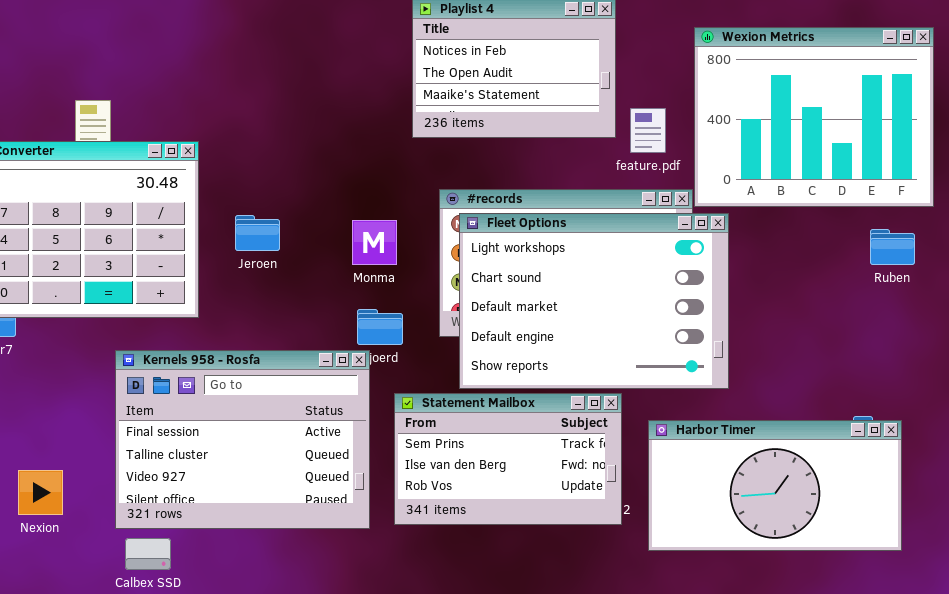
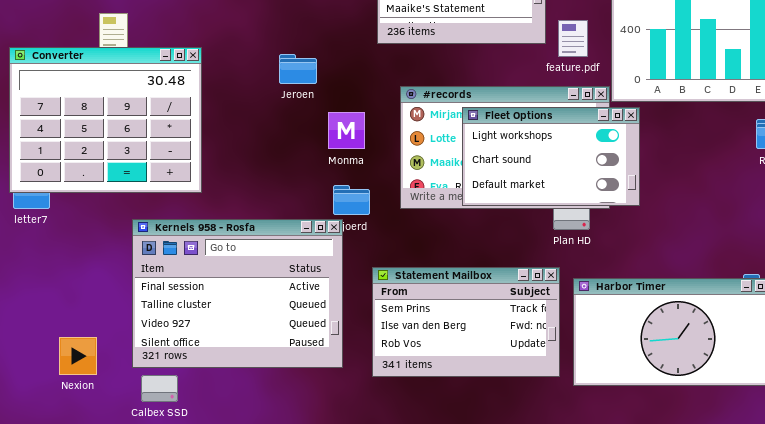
Fleet Options: [459,213,729,389] -> [462,107,640,206], resized
Jeroen: [235,215,280,251] -> [279,54,317,84], moved
Statement Mailbox: [394,393,622,525] -> [372,267,560,377], moved
Nexion: [18,470,63,515] -> [59,337,97,375], moved

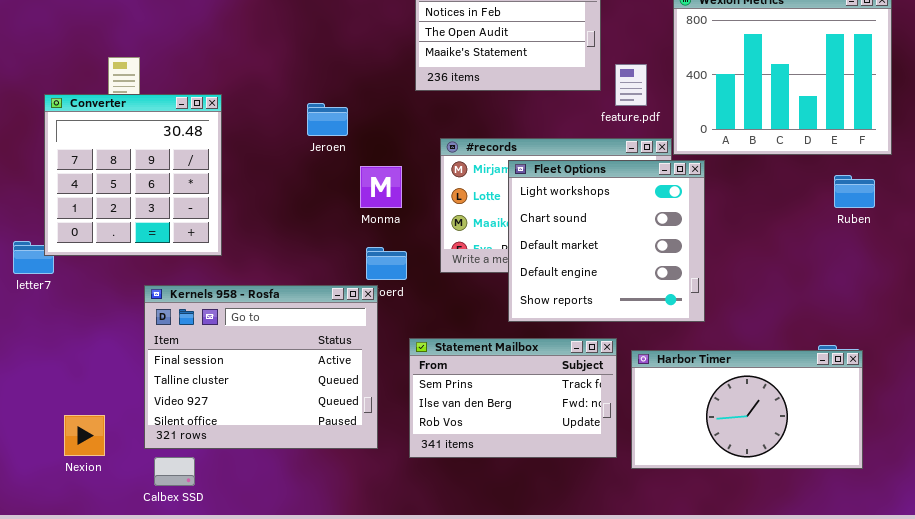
Converter: [9,47,202,193] -> [44,94,222,256], resized
Fleet Options: [462,107,640,206] -> [508,160,705,322], resized

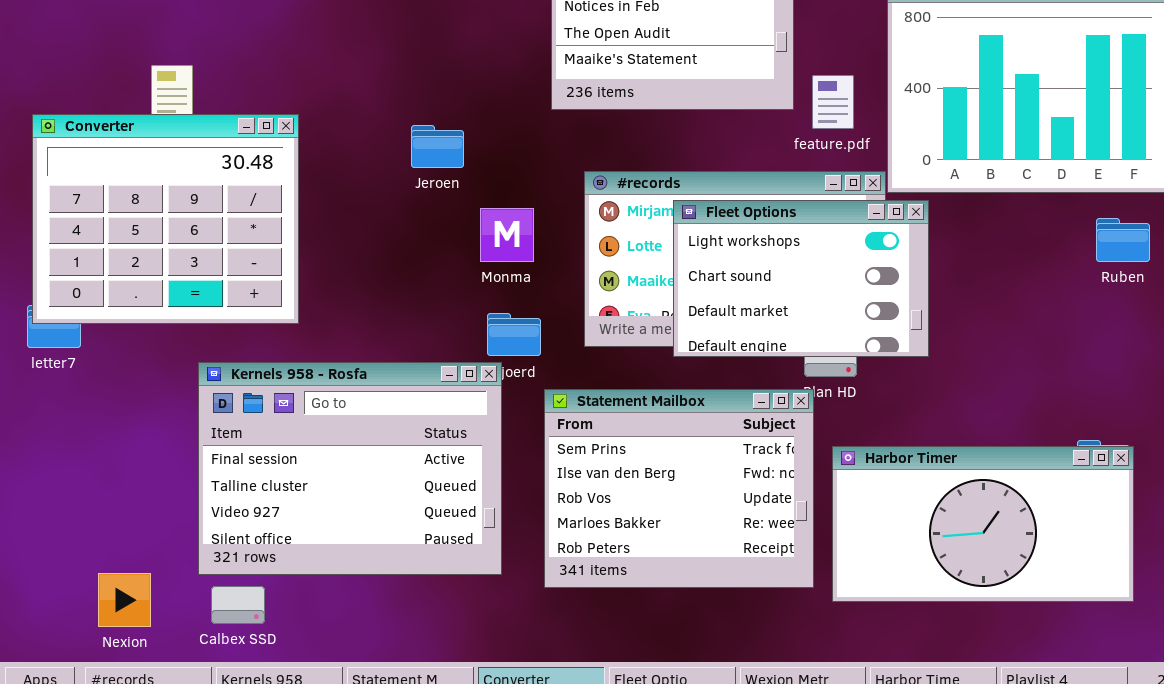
Converter: [44,94,222,256] -> [32,114,299,324], resized
Fleet Options: [508,160,705,322] -> [673,200,929,357], resized
Statement Mailbox: [409,338,617,458] -> [544,389,814,588], resized
Nexion: [64,415,105,456] -> [98,573,151,627], moved

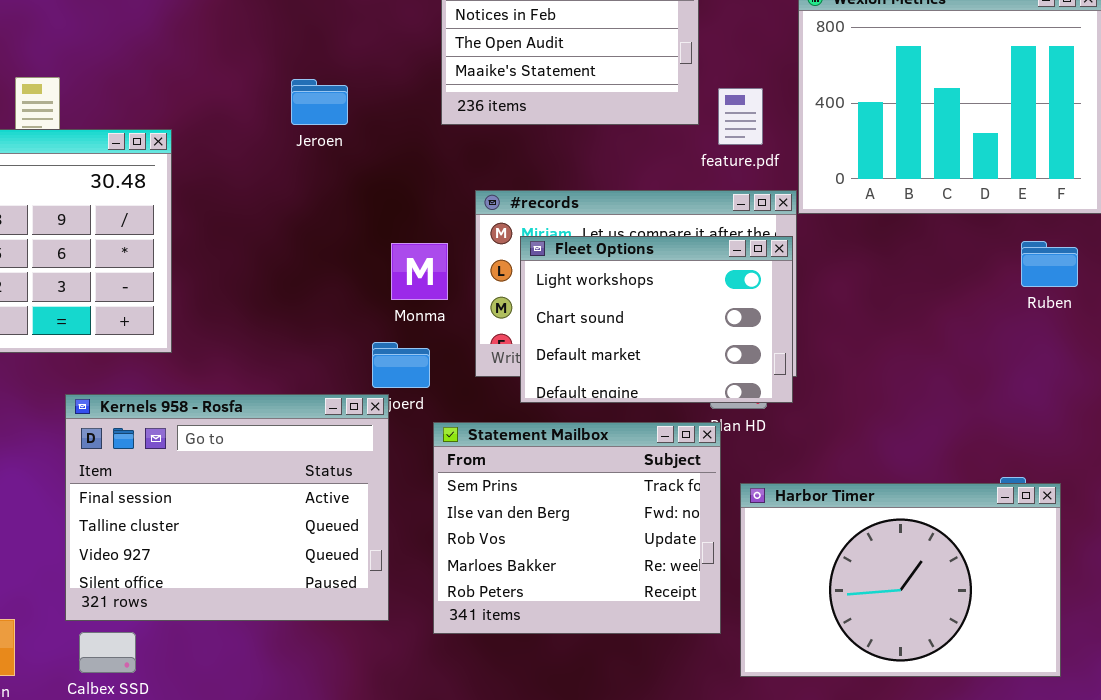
Jeroen: [411,125,464,168] -> [291,79,348,125], moved
Fleet Options: [673,200,929,357] -> [520,236,793,403], moved
Monma: [480,208,534,262] -> [391,243,448,300], moved
Harbor Timer: [832,446,1134,602] -> [740,483,1061,677], resized

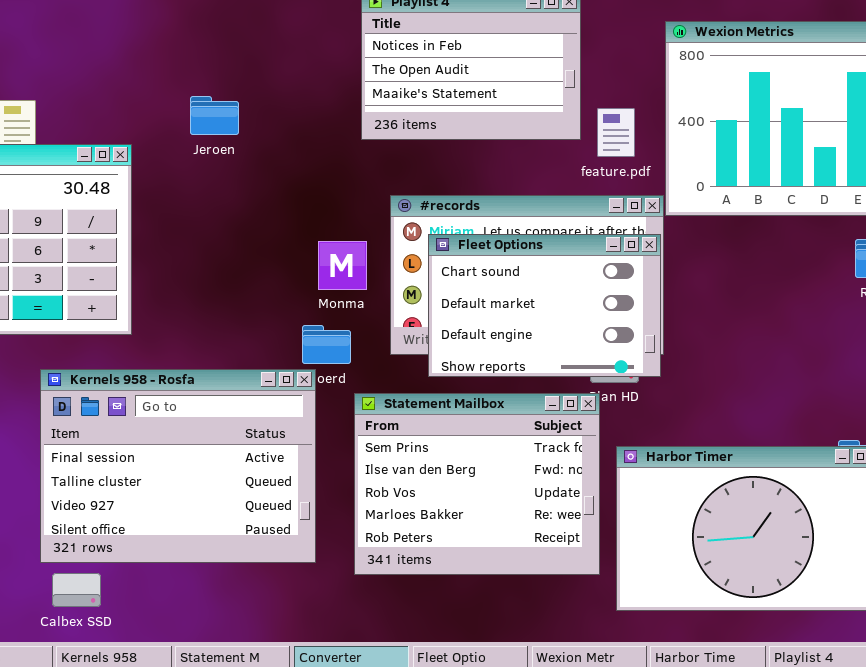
Jeroen: [291,79,348,125] -> [190,96,239,135], moved
Fleet Options: [520,236,793,403] -> [428,234,661,377], scrolled down 1 row

